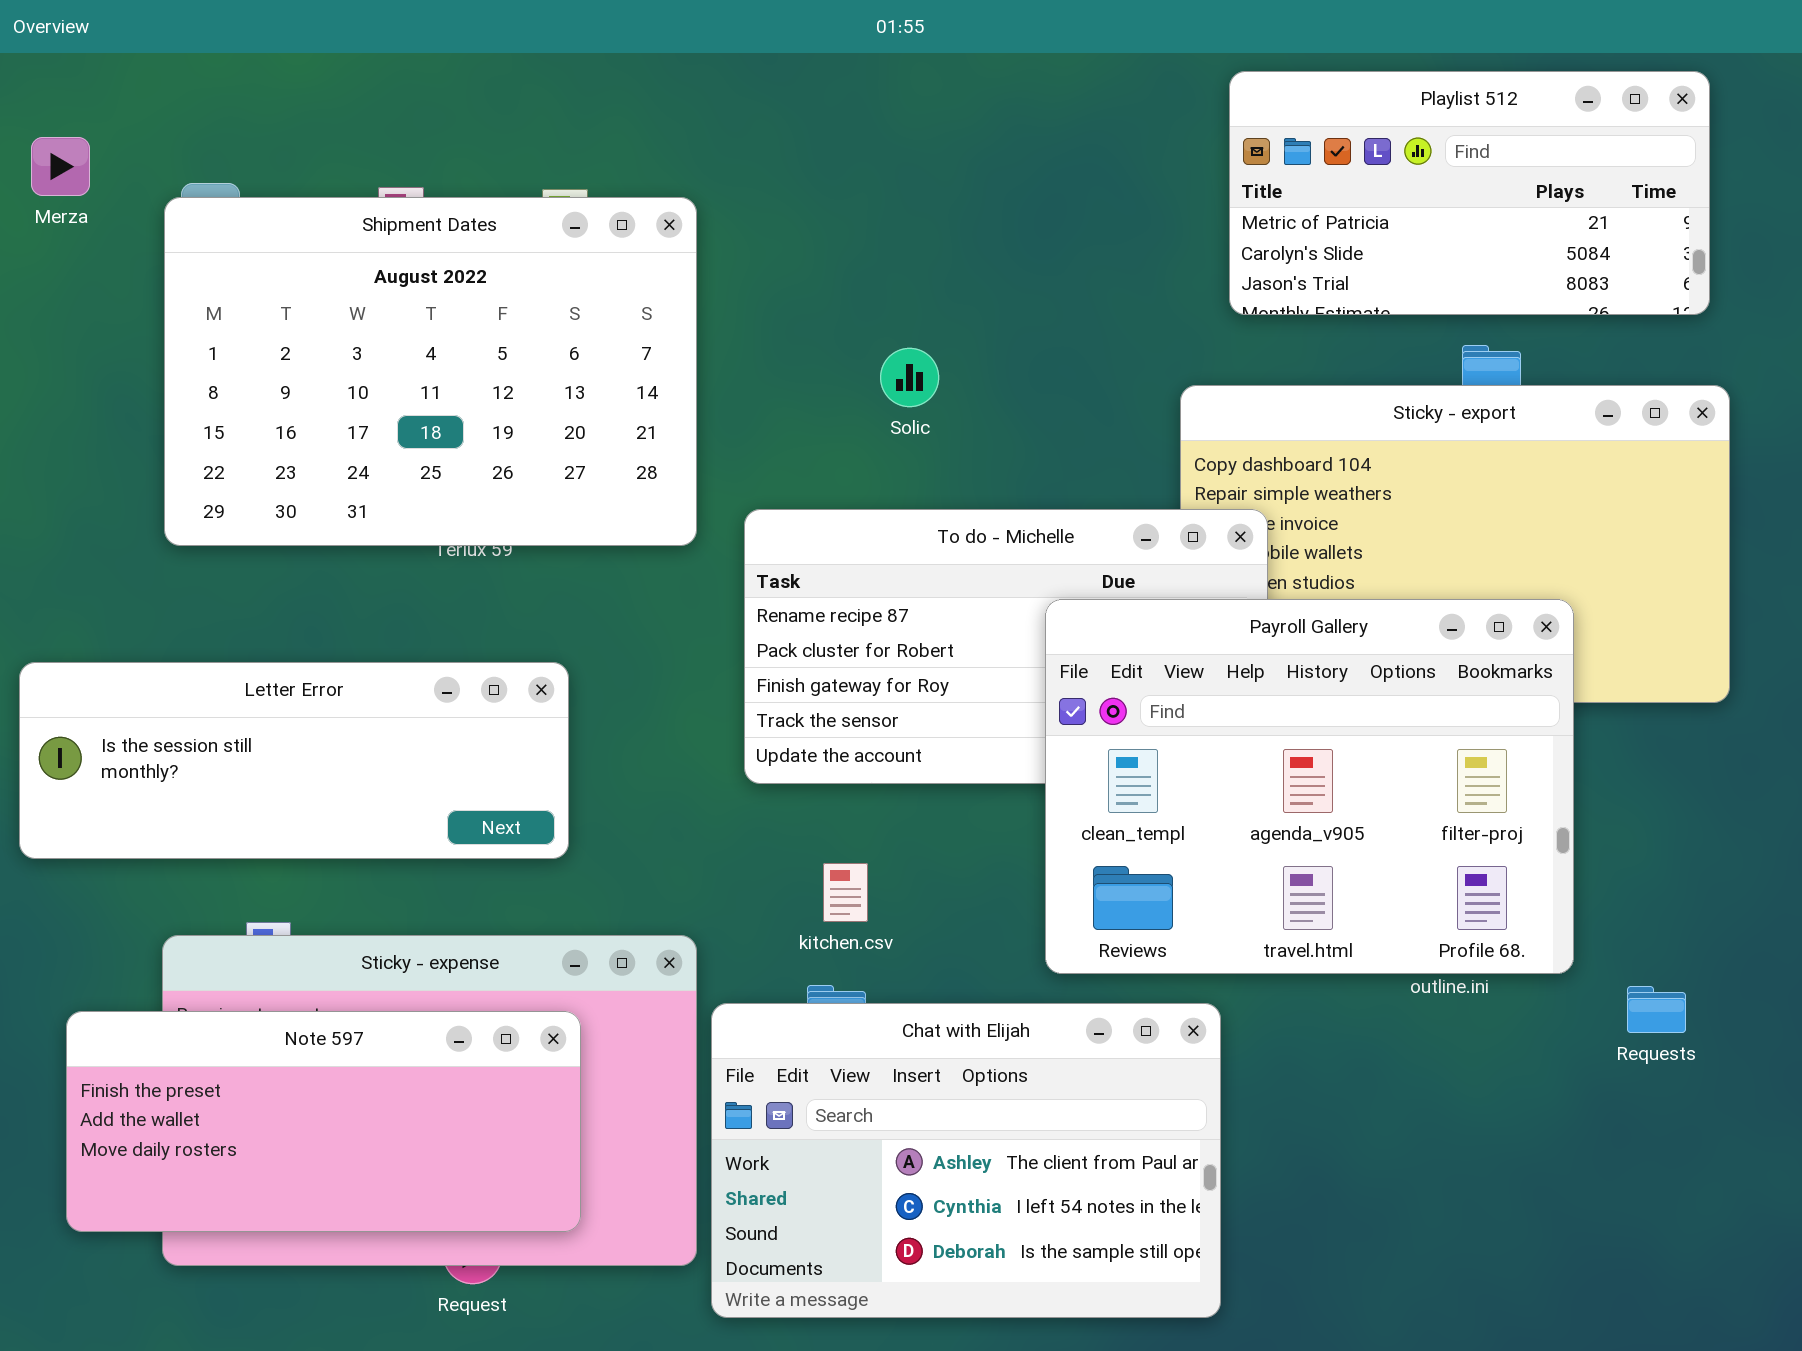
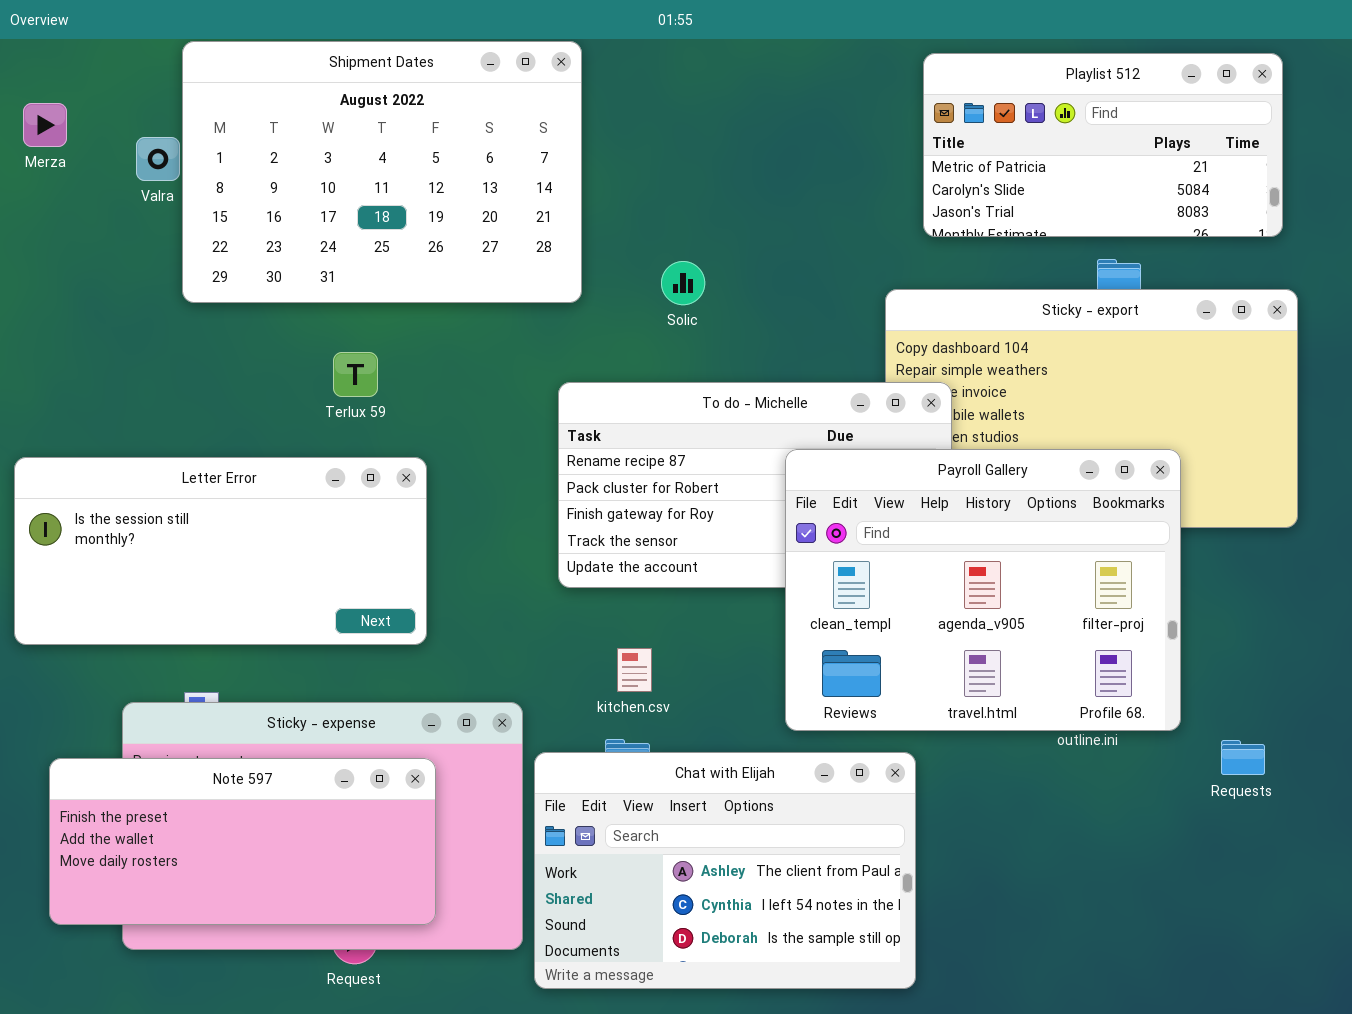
Shipment Dates: [164,197,697,546] -> [182,41,582,303], moved
Letter Error: [19,662,569,859] -> [14,457,427,645], resized

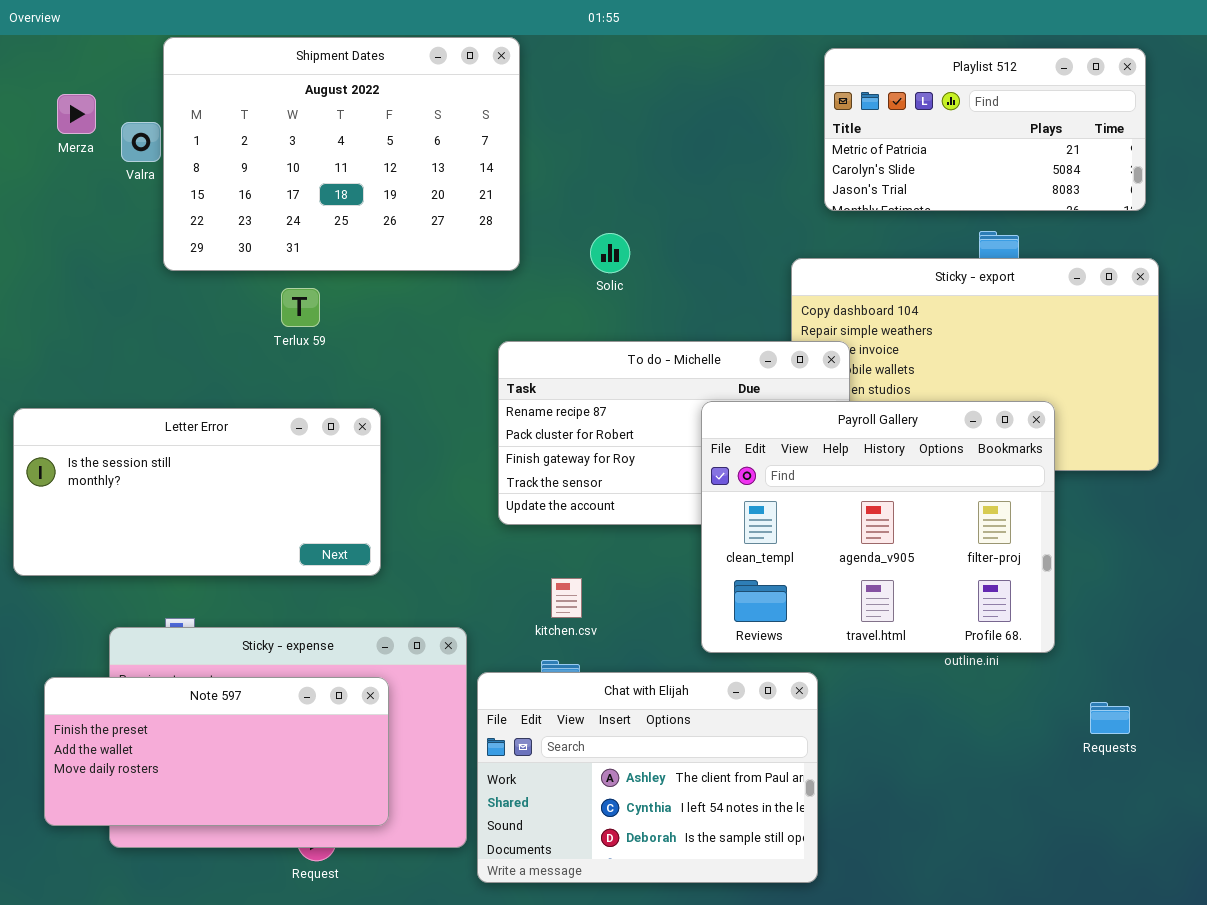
Merza: [23,103,67,147] -> [57,94,96,134], moved
Terlux 59: [333,352,378,397] -> [281,288,320,327], moved
Requests: [1221,740,1265,775] -> [1090,702,1130,734], moved

